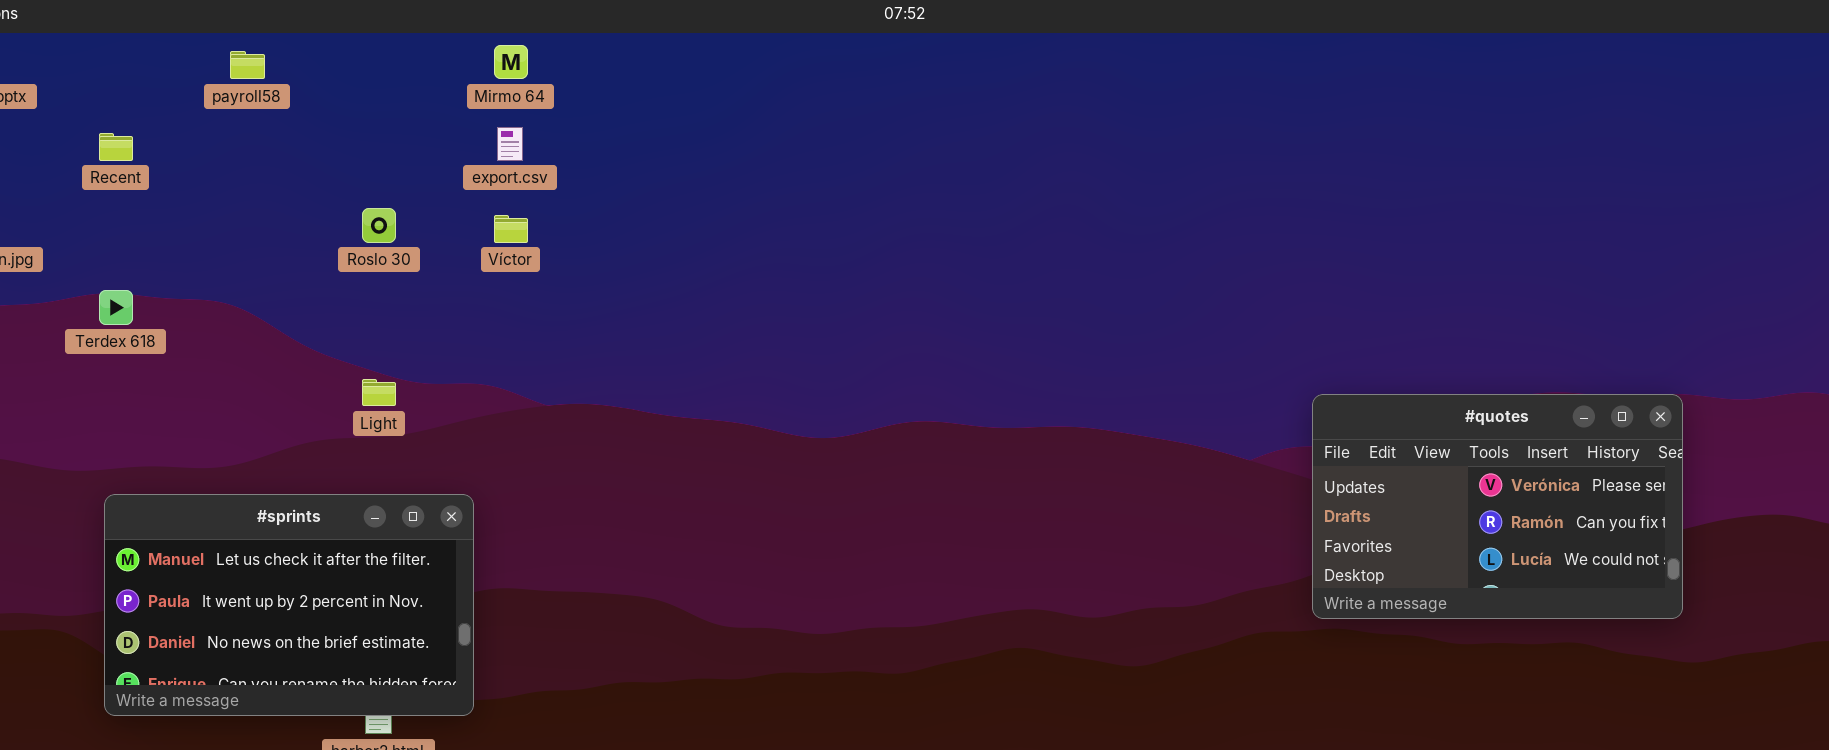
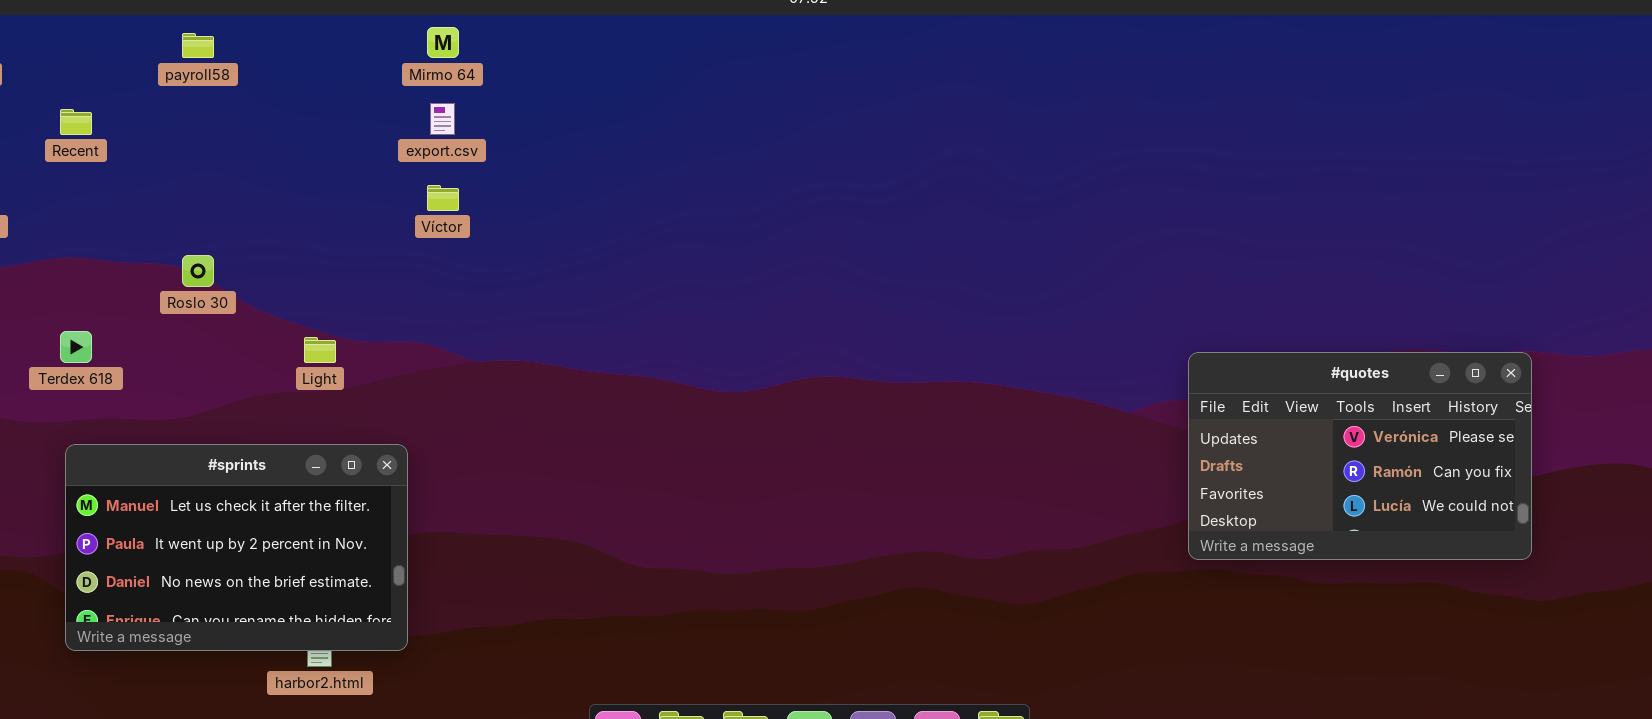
Roslo 30: [362,208,396,243] -> [182,255,214,287], moved
Terdex 618: [99,290,133,325] -> [60,331,92,363], moved

